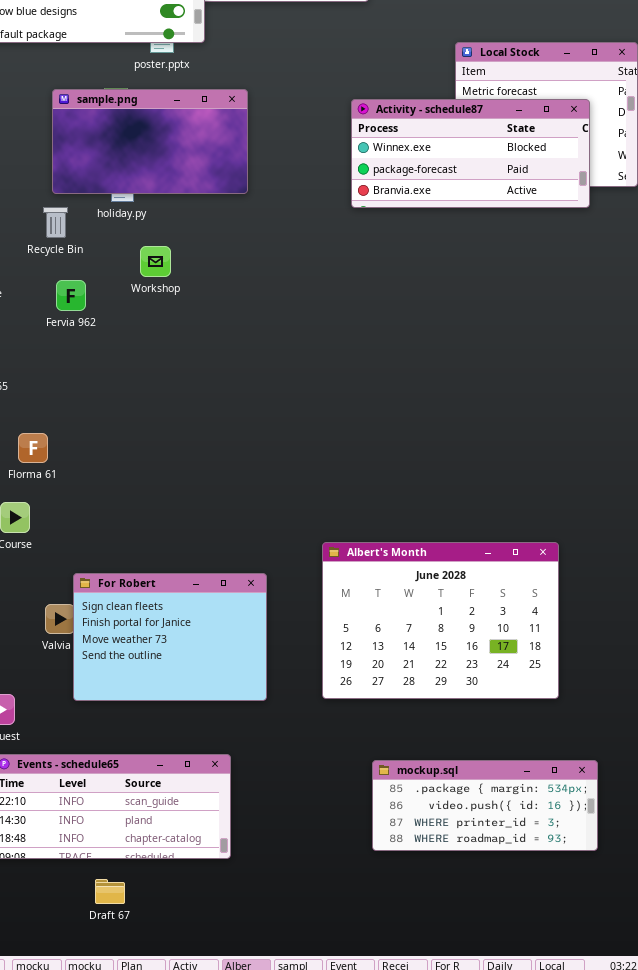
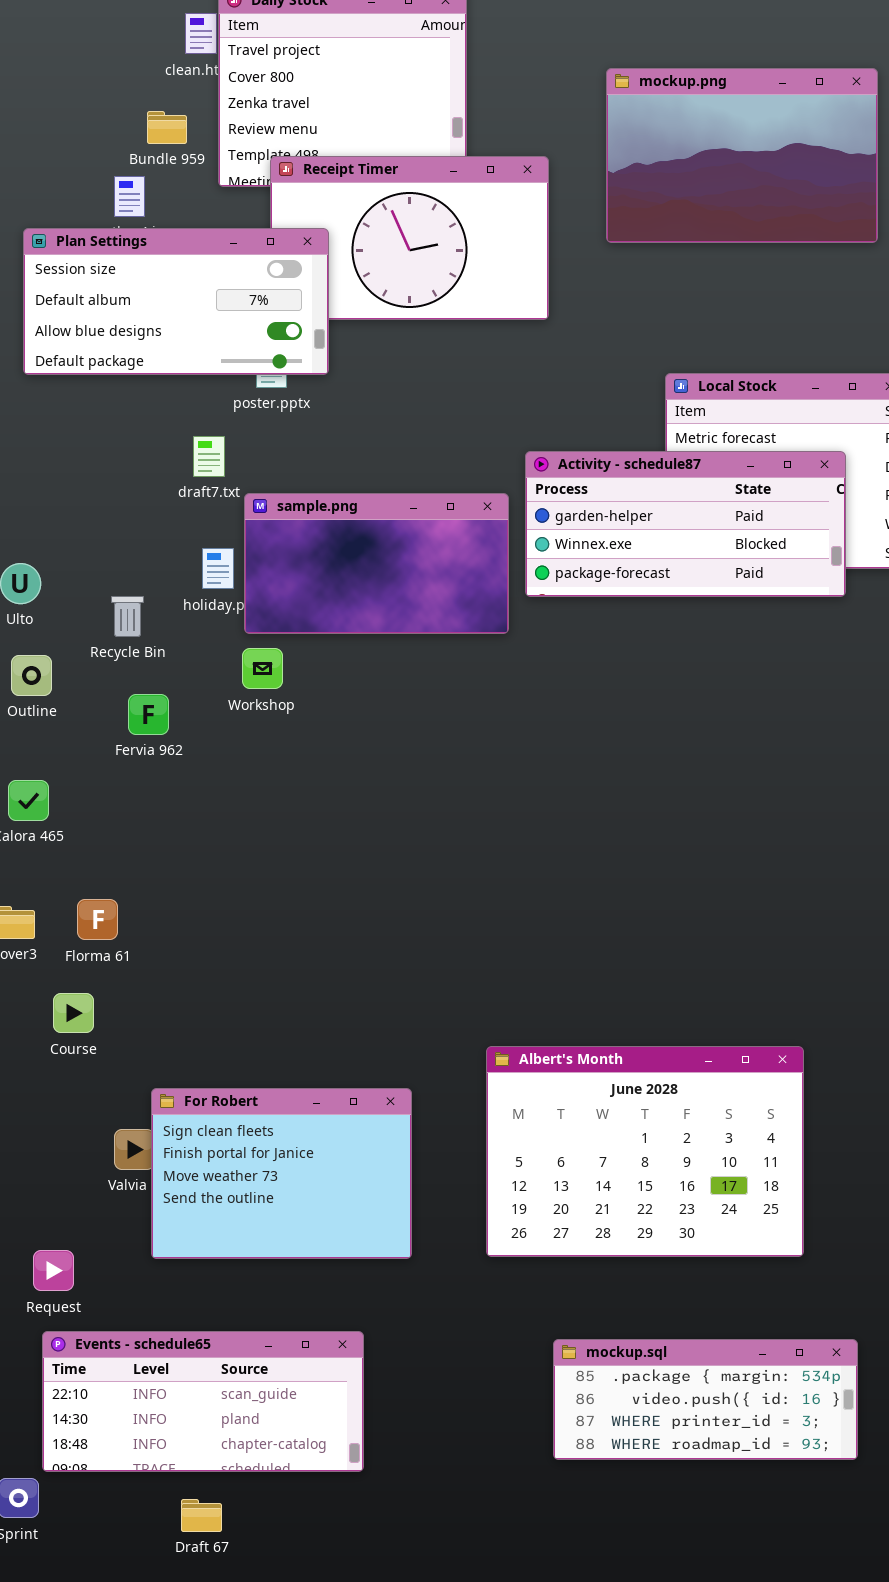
sample.png: [52,89,248,194] -> [244,493,509,634], moved
Activity - schedule87: [351,99,590,208] -> [525,451,846,597], scrolled up 1 row

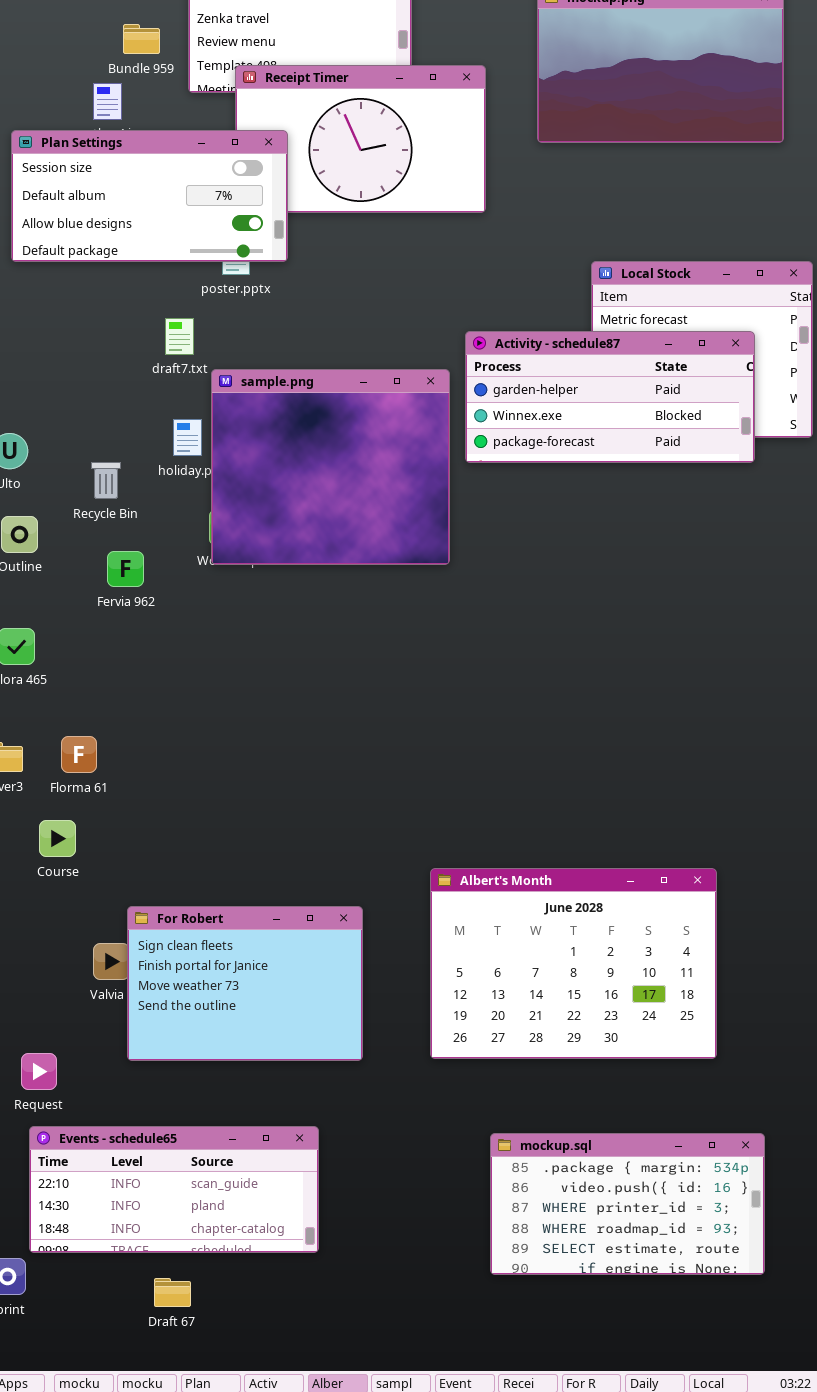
sample.png: [244,493,509,634] -> [211,369,450,565], resized
mockup.sql: [553,1339,858,1460] -> [490,1133,765,1275], resized

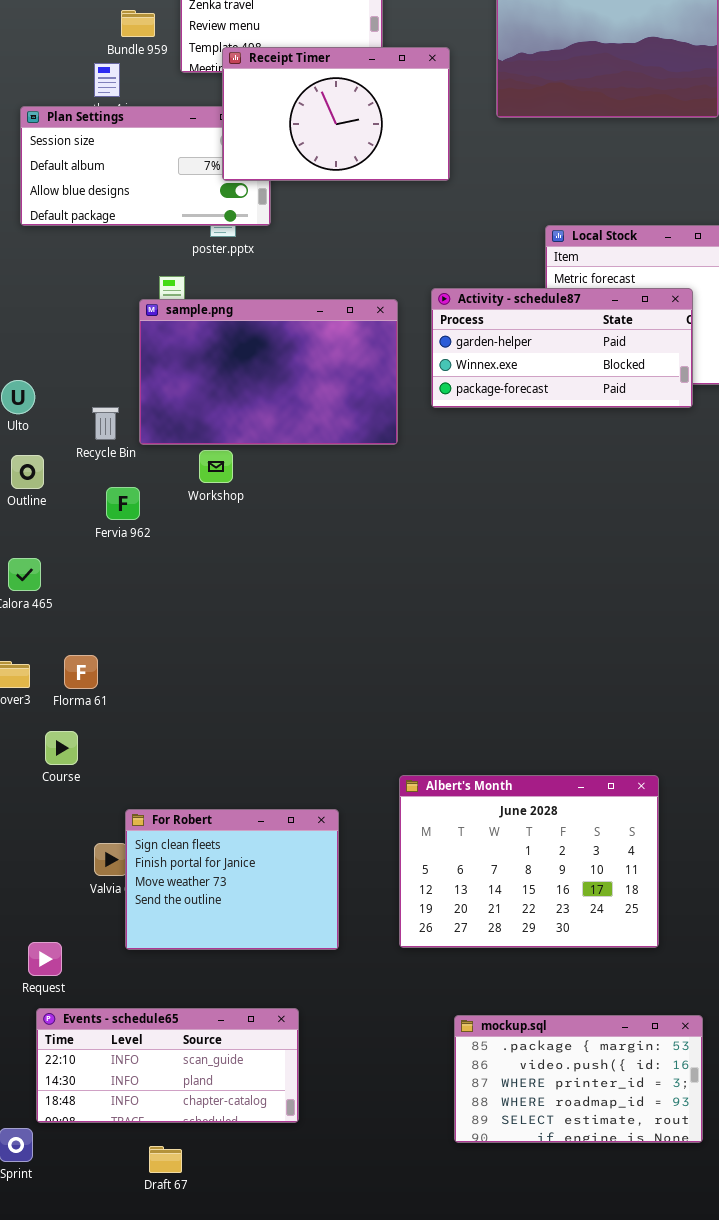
Receipt Timer: [235,65,486,213] -> [222,47,450,181], raised
sample.png: [211,369,450,565] -> [139,299,398,445], moved, resized

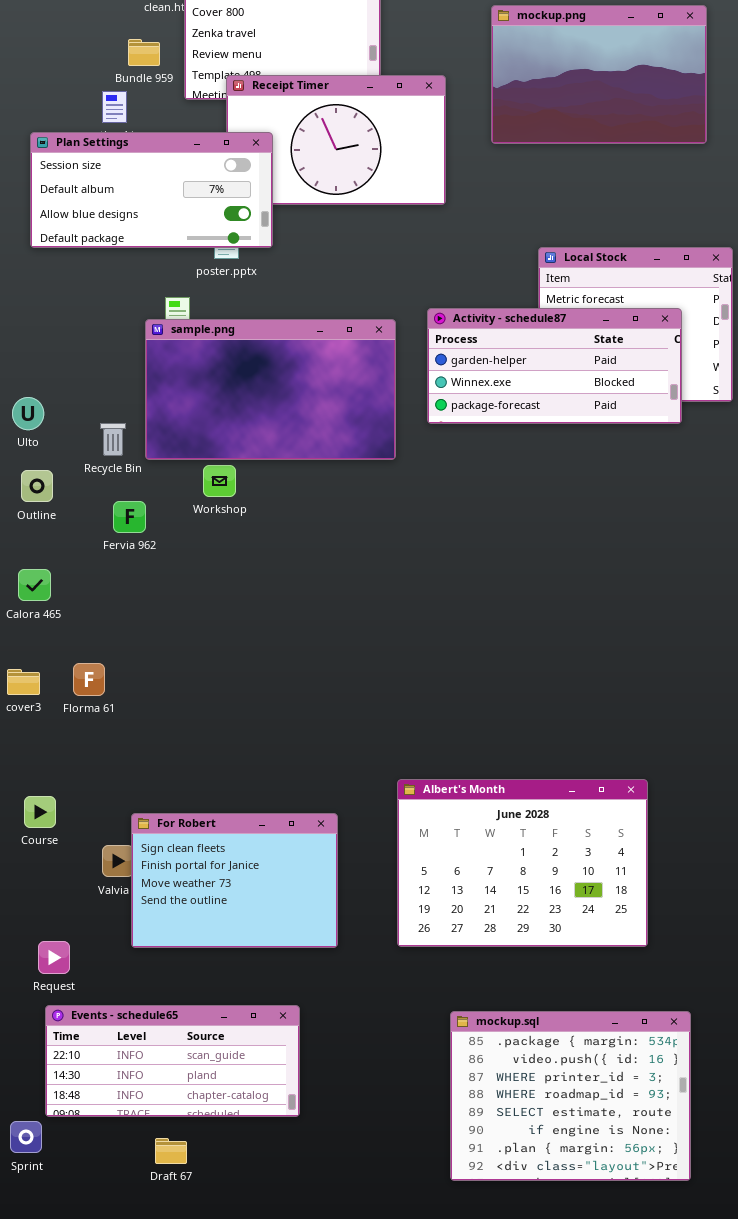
Plan Settings: [20,106,271,226] -> [30,132,273,248], raised
Course: [45,731,78,765] -> [24,796,56,828], moved
mockup.sql: [454,1015,703,1143] -> [450,1011,691,1181], resized

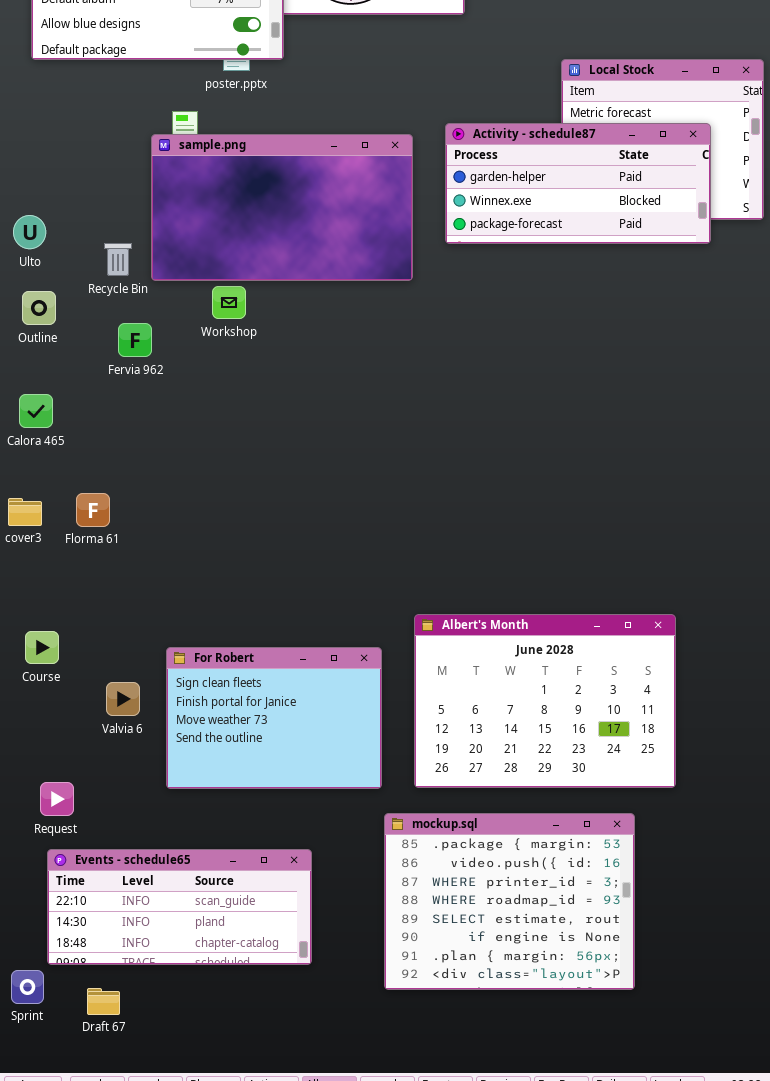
For Robert: [131,813,338,948] -> [166,647,382,789], moved
mockup.sql: [450,1011,691,1181] -> [384,813,635,990], moved
Draft 67: [155,1138,187,1164] -> [87,988,120,1015], moved

